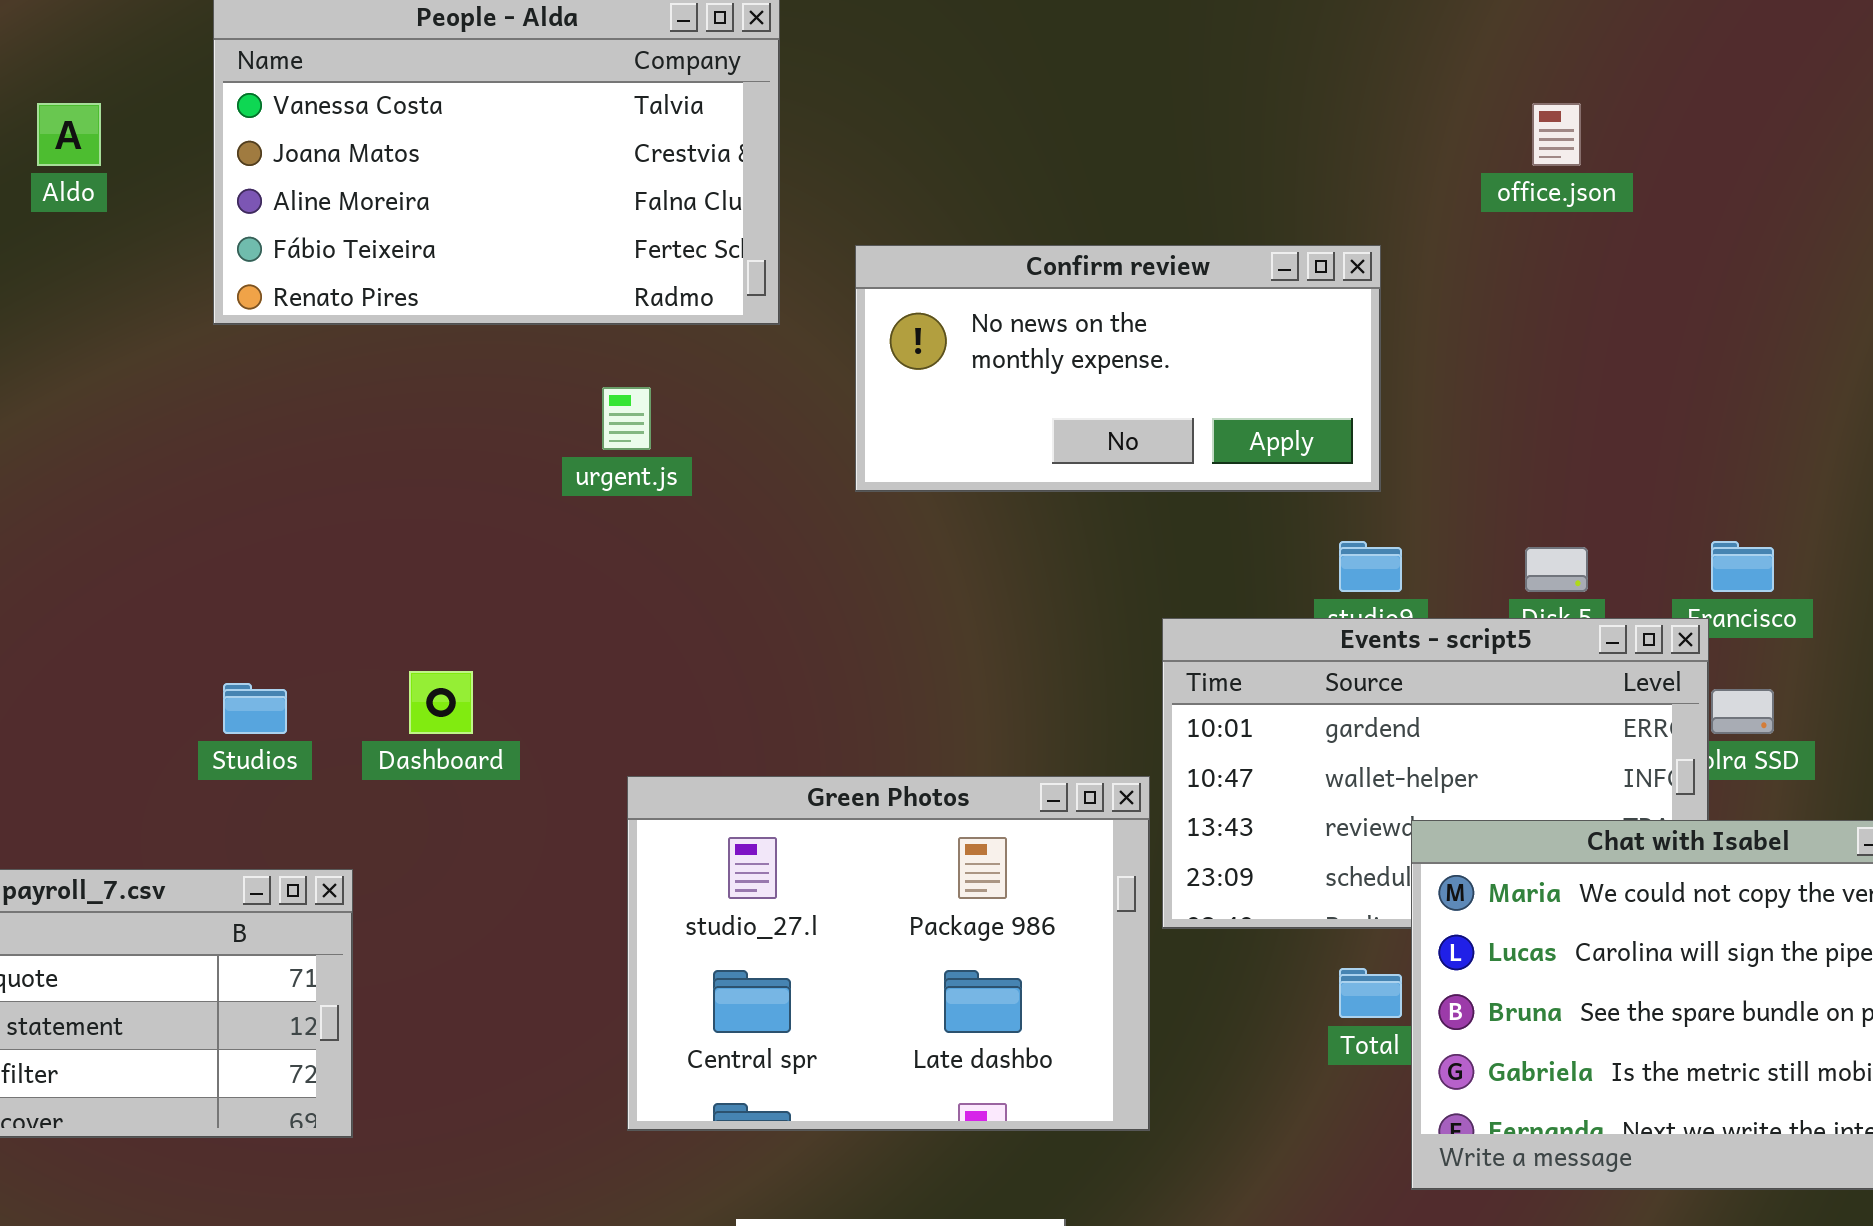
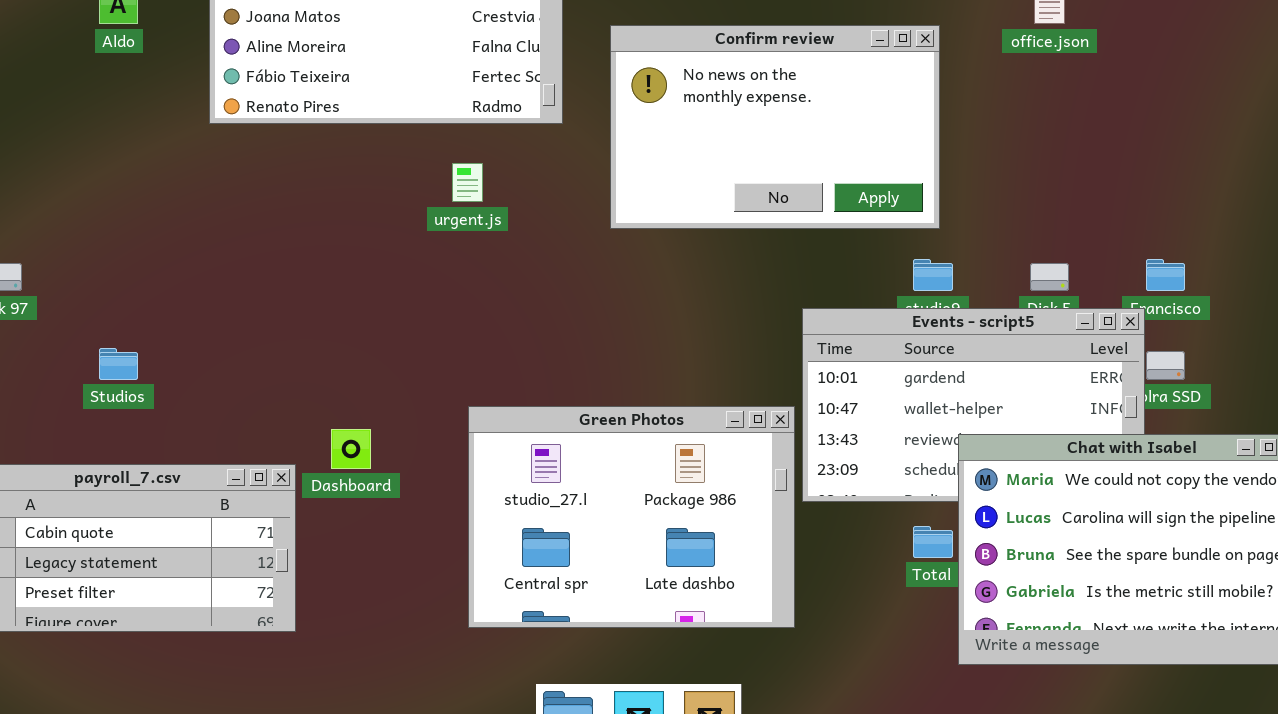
Confirm review: [855,245,1381,492] -> [610,25,940,229], resized
Dashboard: [409,671,473,734] -> [331,429,371,469], moved
Studios: [223,683,287,734] -> [99,348,138,380], moved

